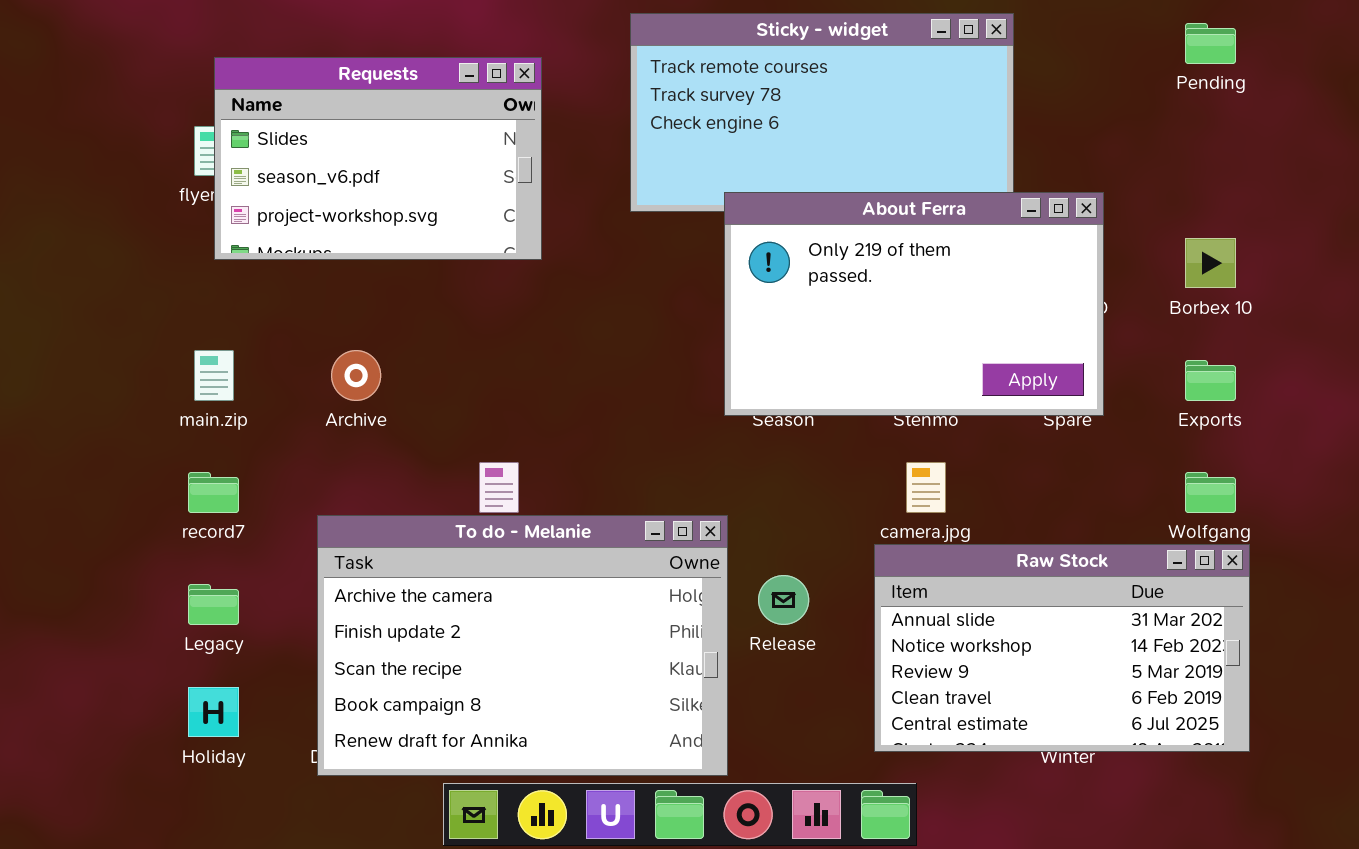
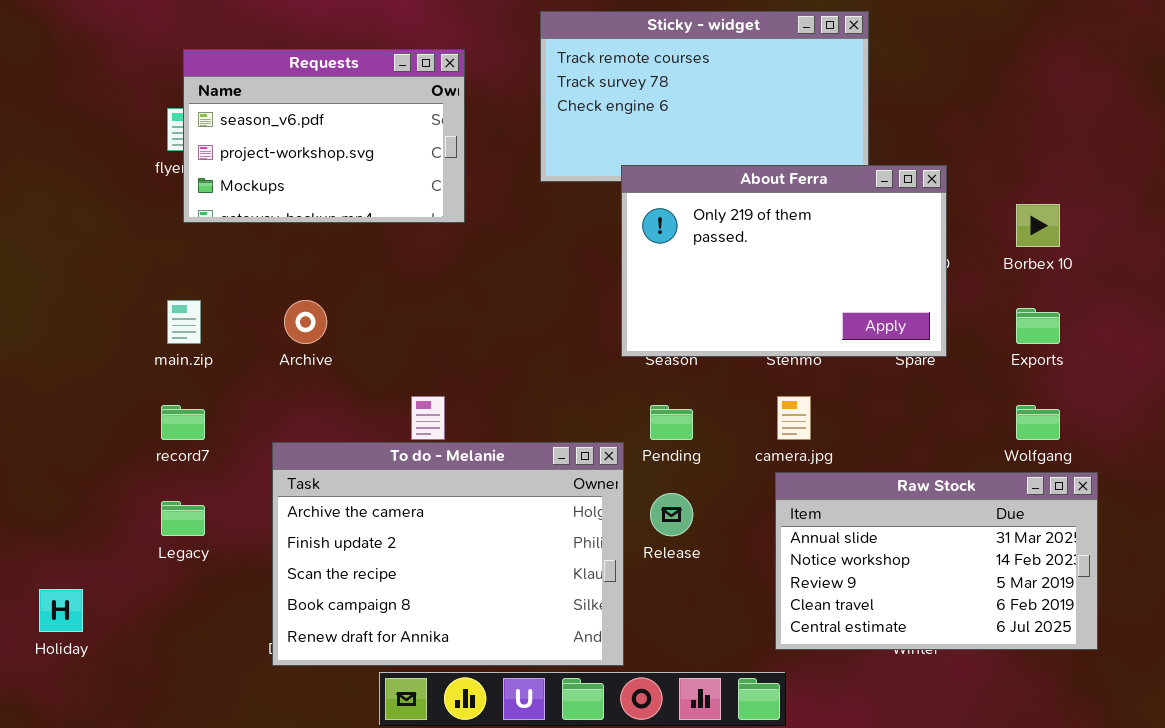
Pending: [1185,23,1236,64] -> [650,405,693,440], moved
Requests: [214,57,542,260] -> [183,49,465,223], scrolled down 1 row
Raw Stock: [874,544,1250,752] -> [775,472,1098,650], moved
Holiday: [188,687,239,737] -> [39,589,83,632], moved

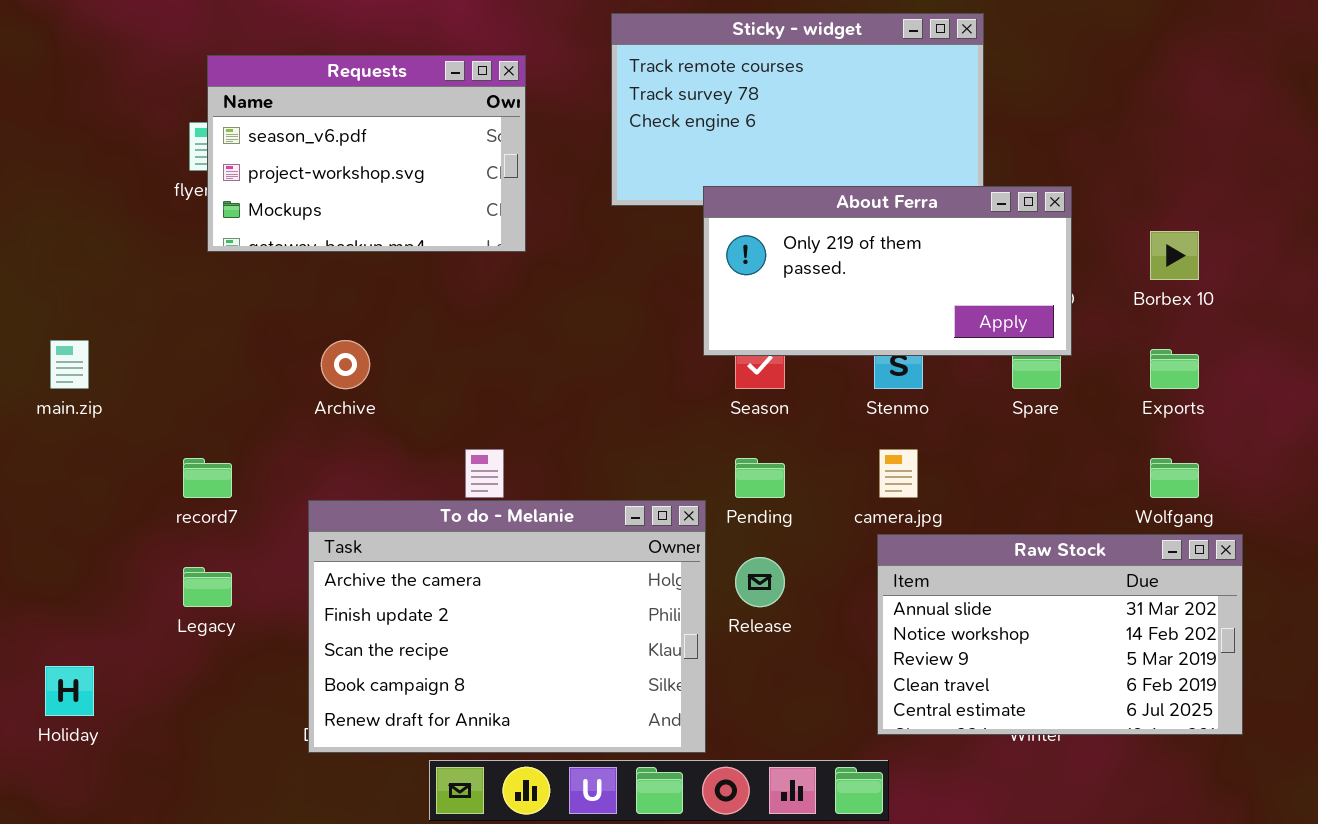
About Ferra: [621,165,947,357] -> [703,186,1072,356], resized
main.zip: [167,300,201,344] -> [50,340,89,389], moved

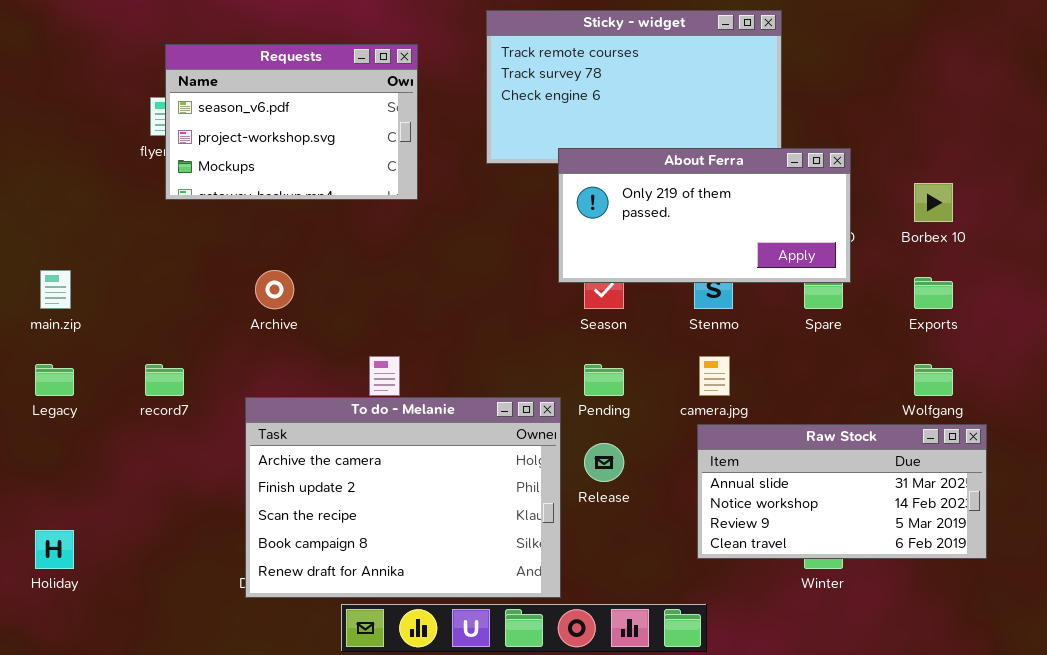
Raw Stock: [877,534,1243,735] -> [697,424,987,559], resized
Legacy: [183,567,232,607] -> [35,364,74,396], moved

